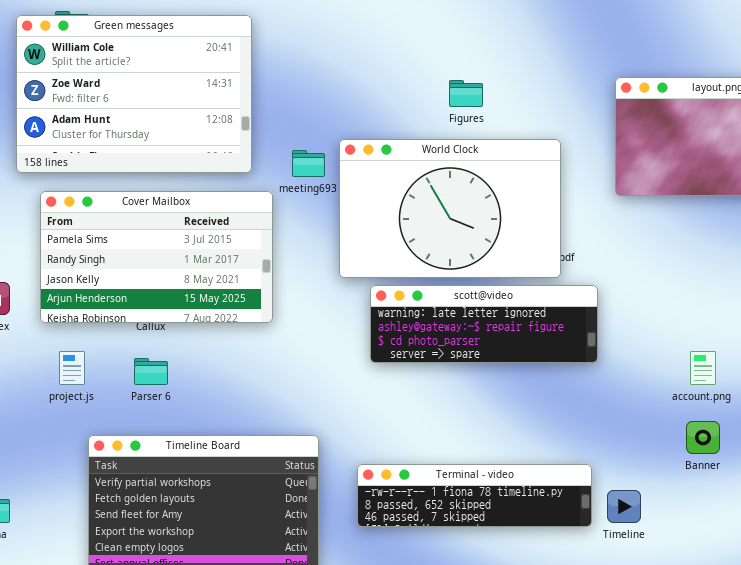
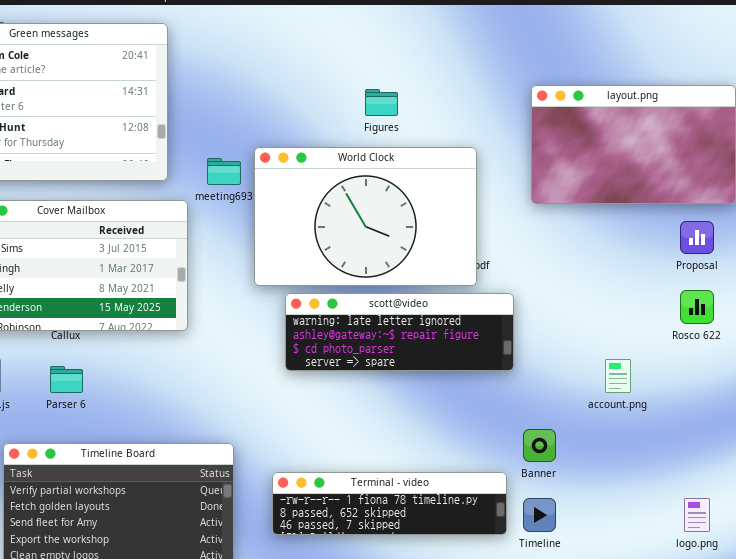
Banner: [686,421,720,454] -> [523,429,556,462], moved

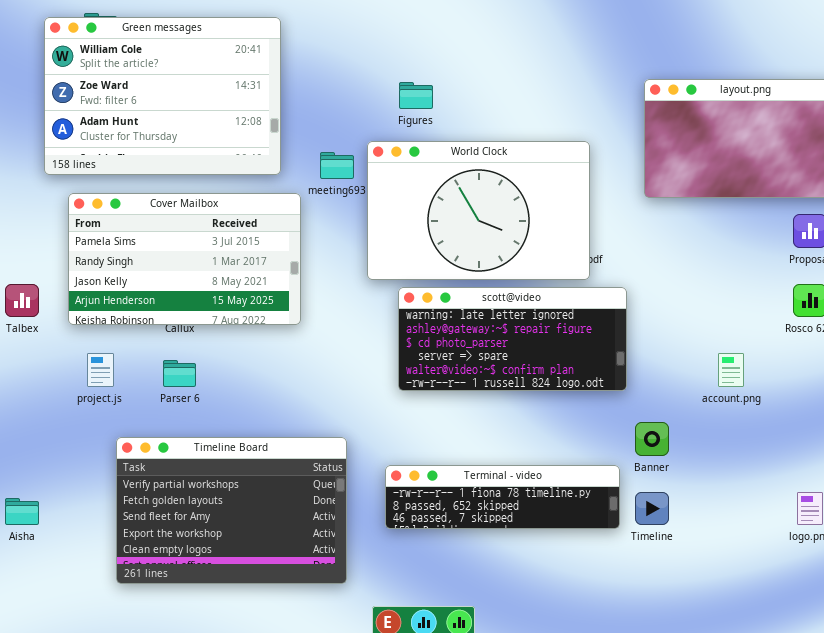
Figures: [365,89,398,116] -> [399,82,433,109], moved
scott@video: [285,293,514,371] -> [398,287,627,391], resized

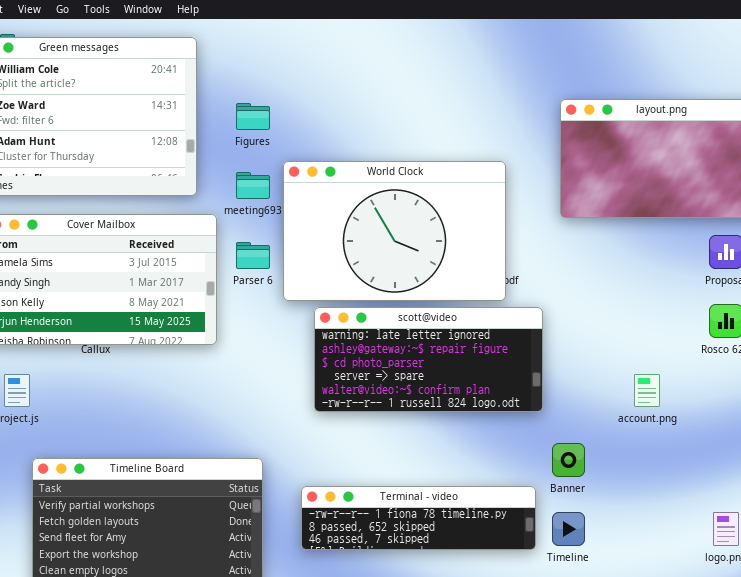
Figures: [399,82,433,109] -> [236,103,270,130], moved
Parser 6: [163,360,196,387] -> [236,242,270,269], moved

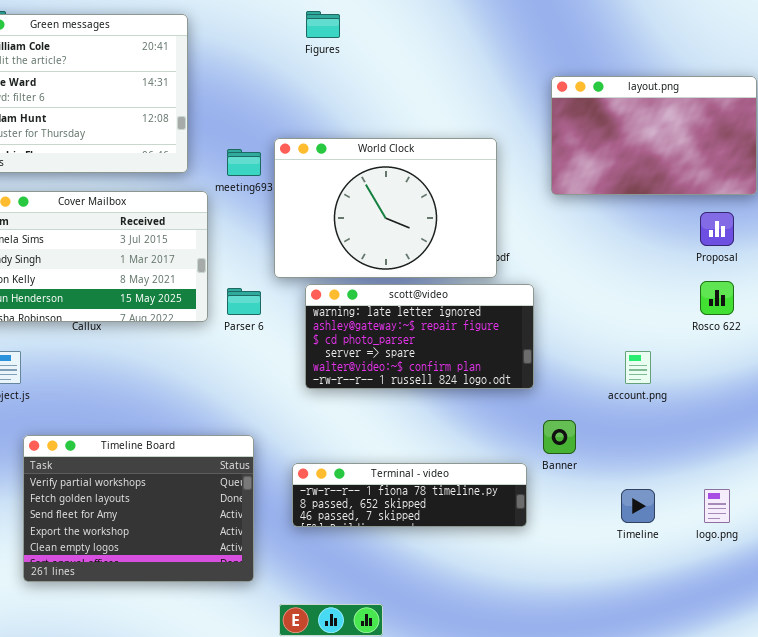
Figures: [236,103,270,130] -> [306,11,340,38], moved
Parser 6: [236,242,270,269] -> [227,288,261,315], moved
Timeline: [552,512,585,546] -> [621,489,655,523], moved

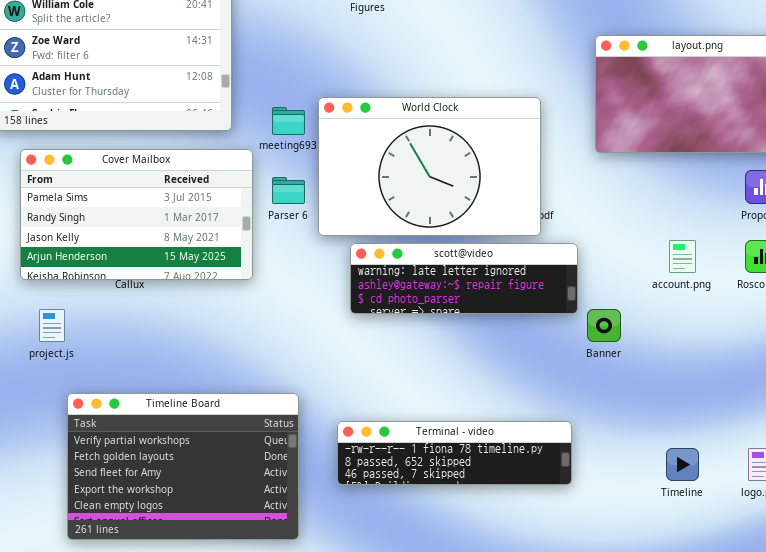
scott@video: [305,284,534,389] -> [350,243,578,314], resized
Parser 6: [227,288,261,315] -> [272,177,305,204], moved
account.png: [625,351,651,384] -> [669,240,696,273], moved
Banner: [543,420,576,454] -> [587,309,621,342], moved

